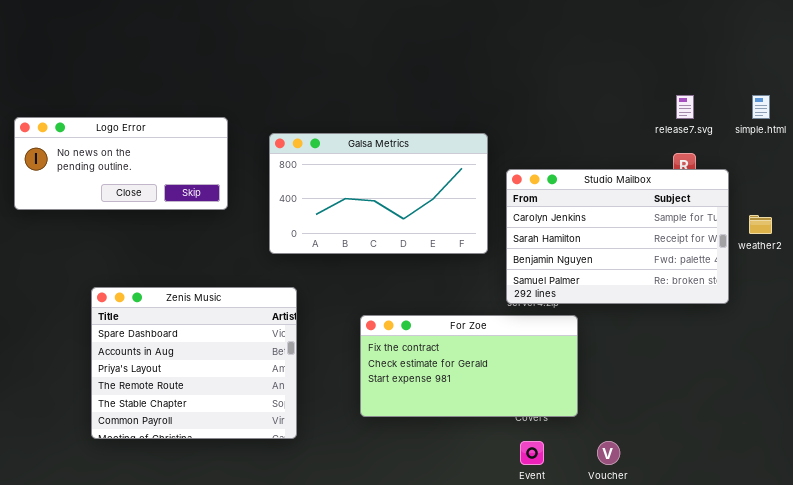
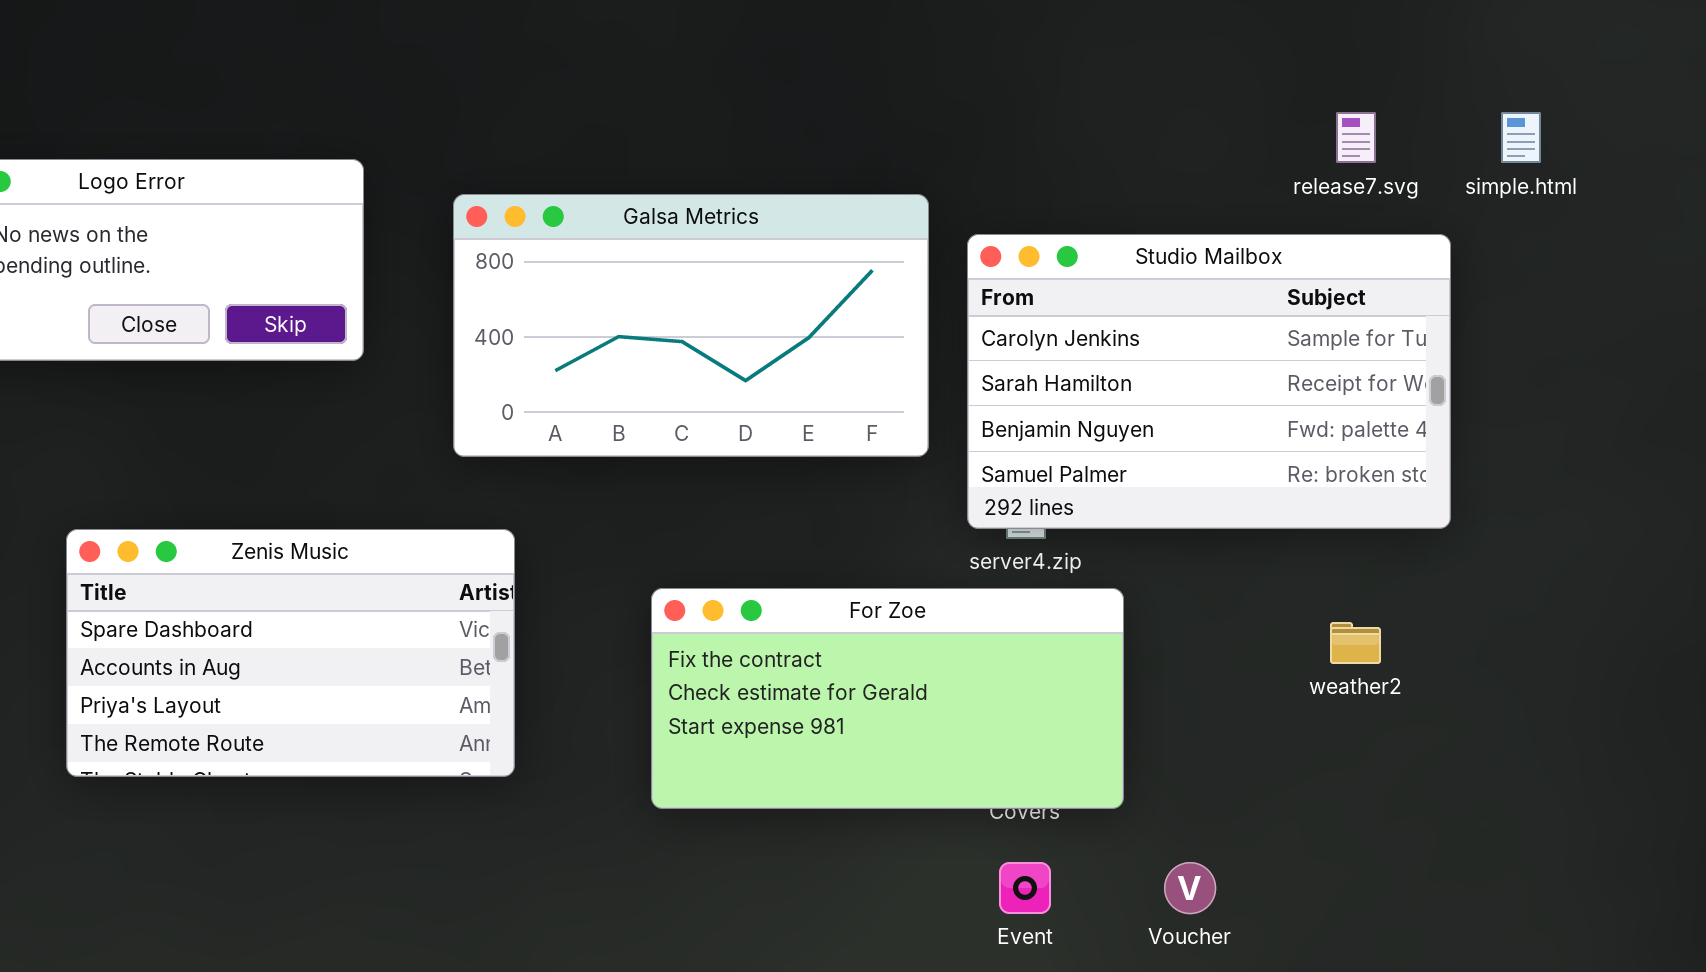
Studio Mailbox: [506,169,729,304] -> [967,234,1451,529], moved
weather2: [749,215,772,234] -> [1330,622,1381,664], moved
Zenis Music: [91,287,297,439] -> [66,529,515,777], resized

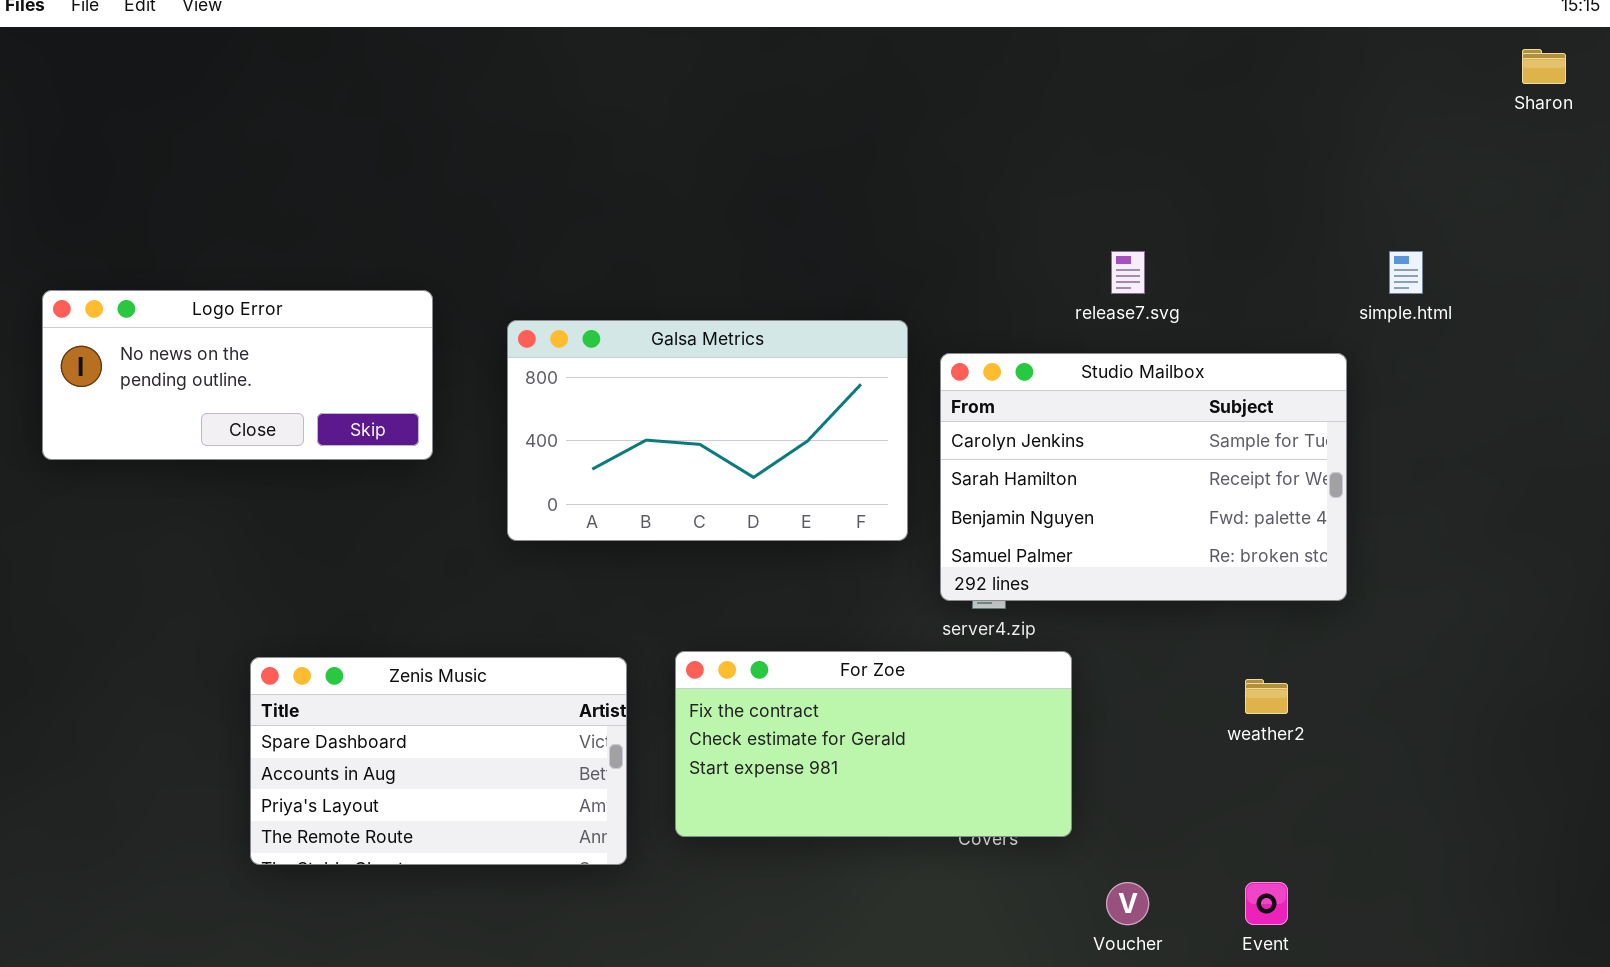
release7.svg: [1336,112,1376,163] -> [1111,251,1145,294], moved
Zenis Music: [66,529,515,777] -> [250,657,627,865], moved
Event: [999,862,1051,914] -> [1245,882,1288,925], moved

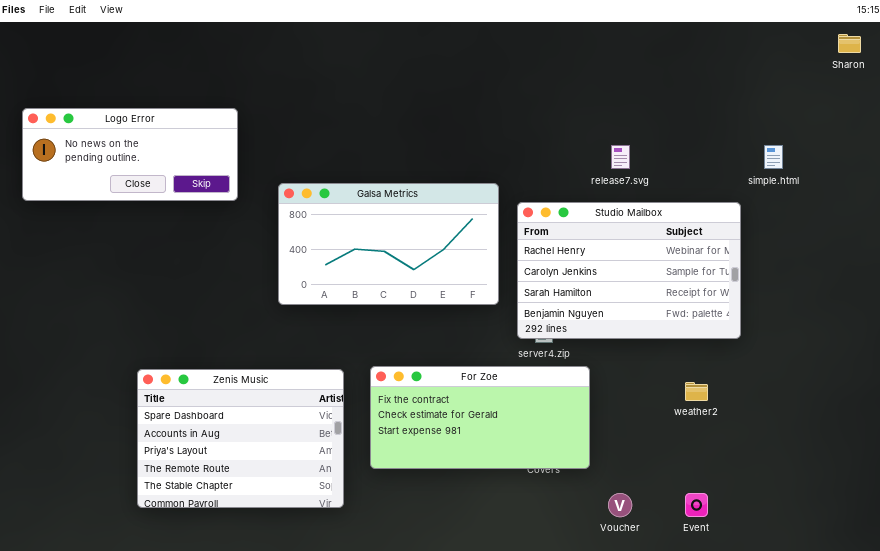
Logo Error: [42,290,433,460] -> [22,108,238,201], moved
Studio Mailbox: [940,353,1347,601] -> [517,202,741,339], scrolled up 1 row
Zenis Music: [250,657,627,865] -> [137,369,344,508], resized

